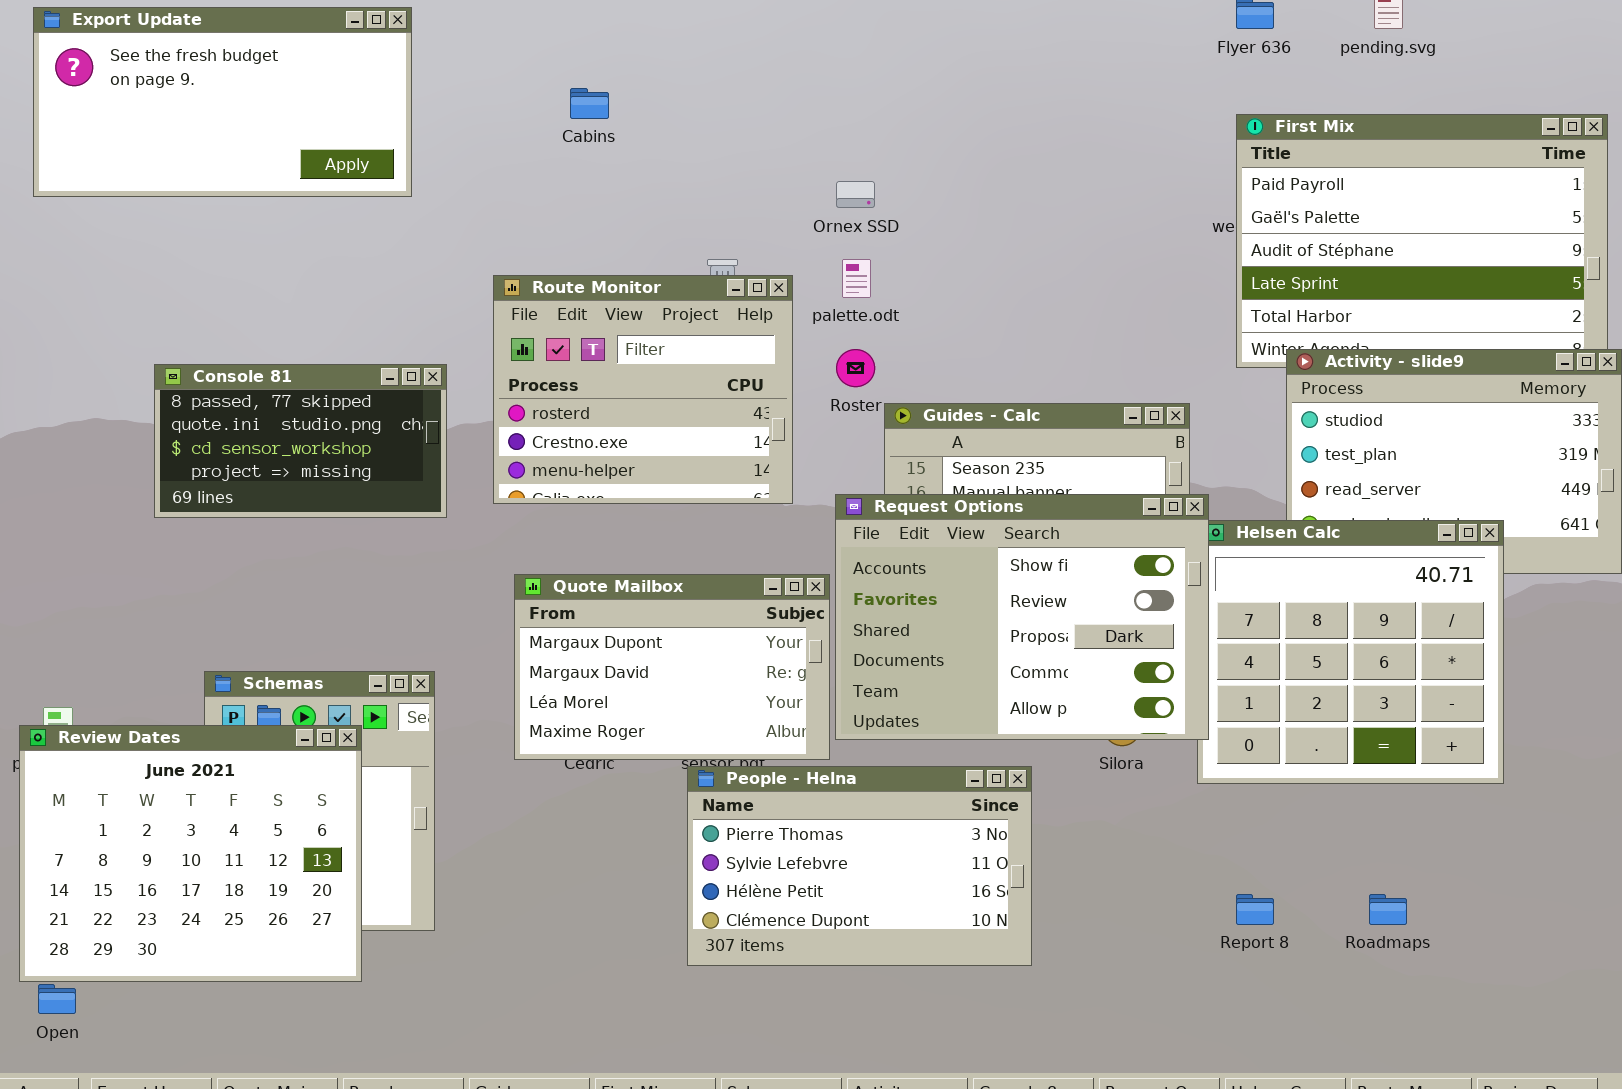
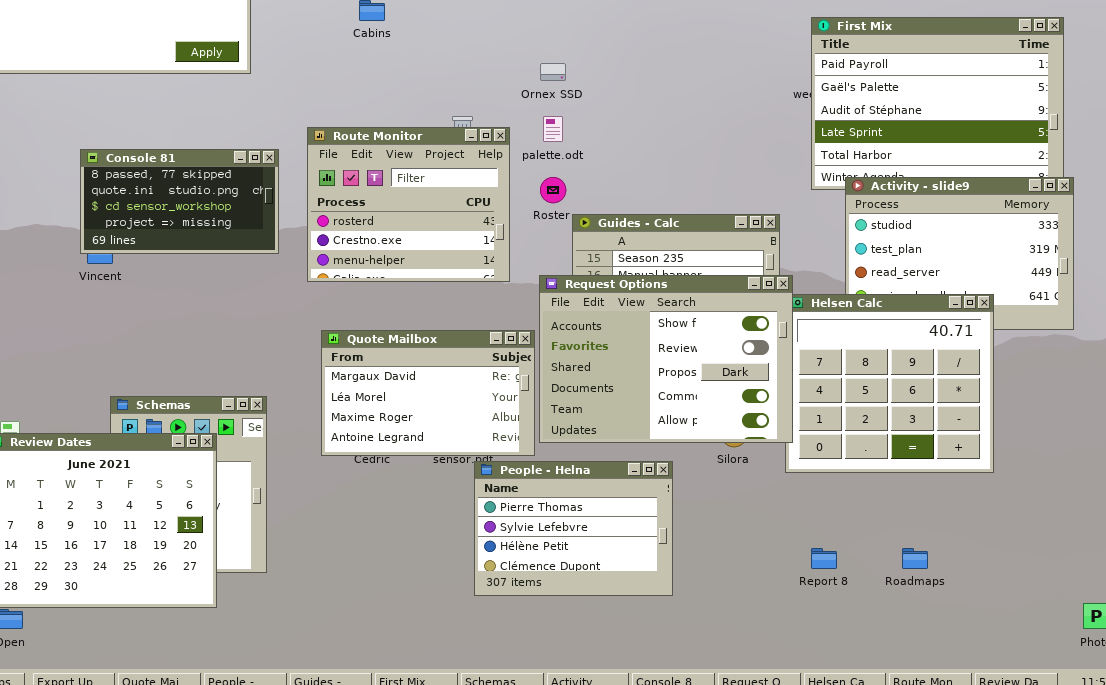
Console 81: [154,364,447,518] -> [80,149,279,254], moved
Quote Mailbox: [514,574,830,760] -> [321,330,535,456], scrolled down 1 row
People - Helna: [687,766,1032,966] -> [474,461,673,596], resized

